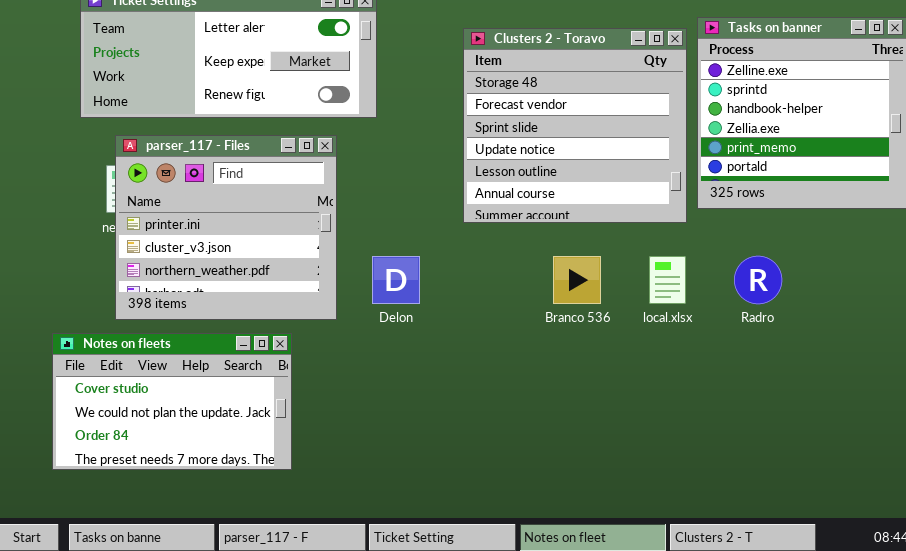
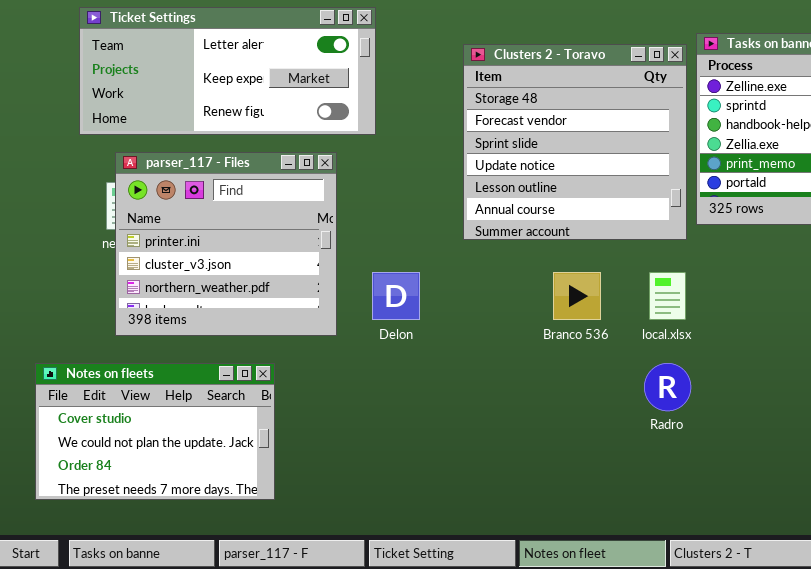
Radro: [734,256,782,304] -> [644,363,691,411], moved
Notes on fleets: [52,333,292,470] -> [35,363,275,500], moved

